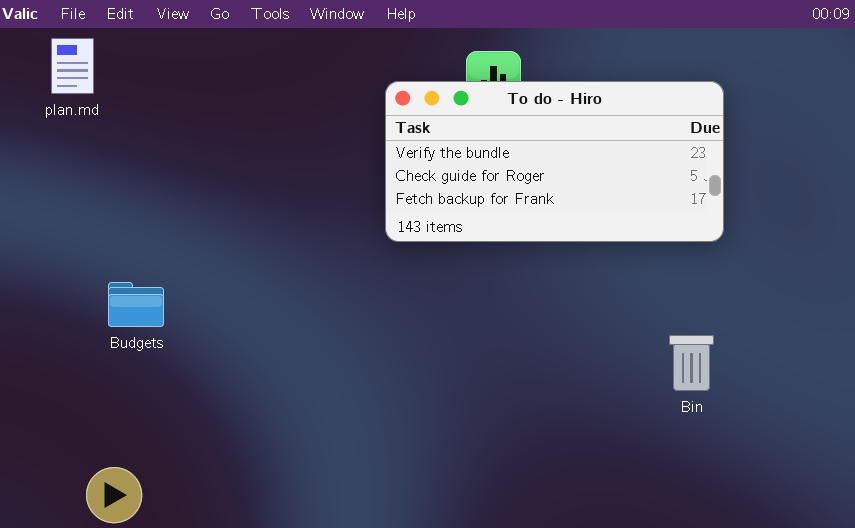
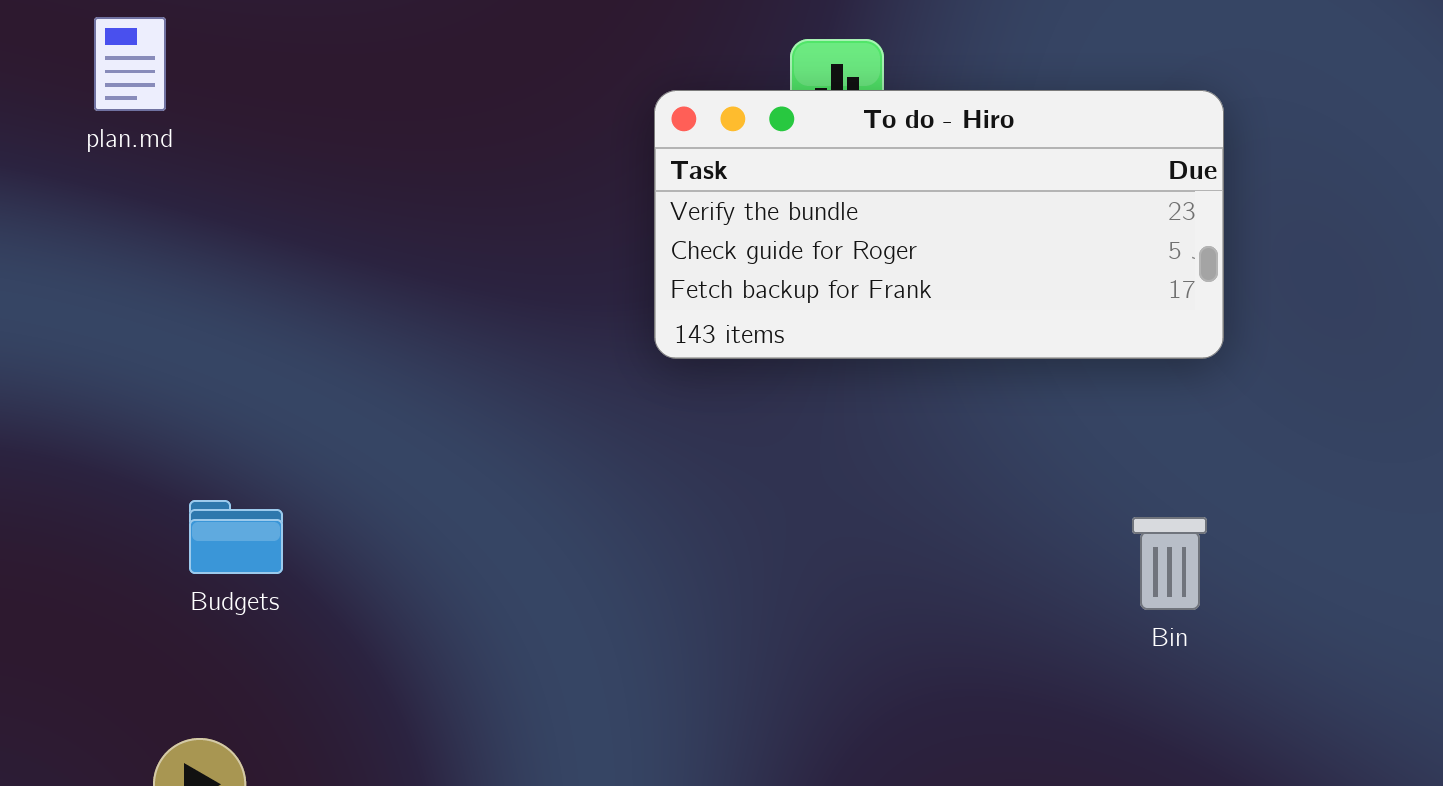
Budgets: [108,282,164,327] -> [189,500,283,574], moved

